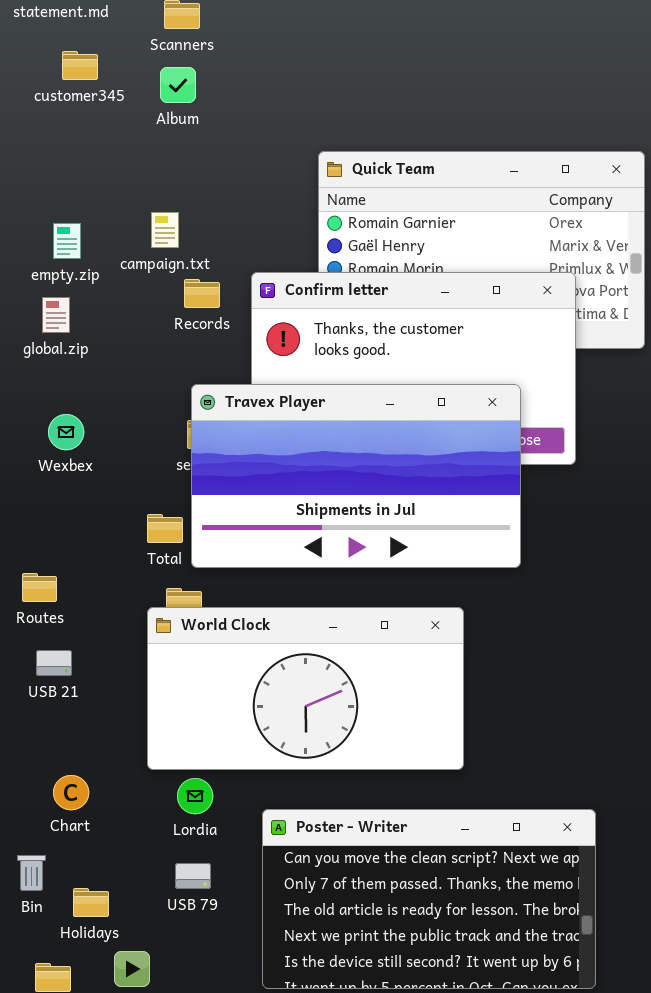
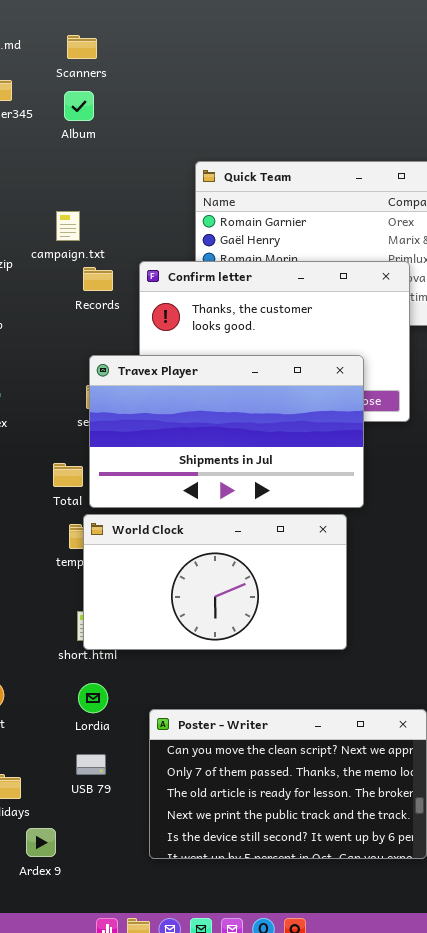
World Clock: [147,607,464,770] -> [83,514,347,650], moved

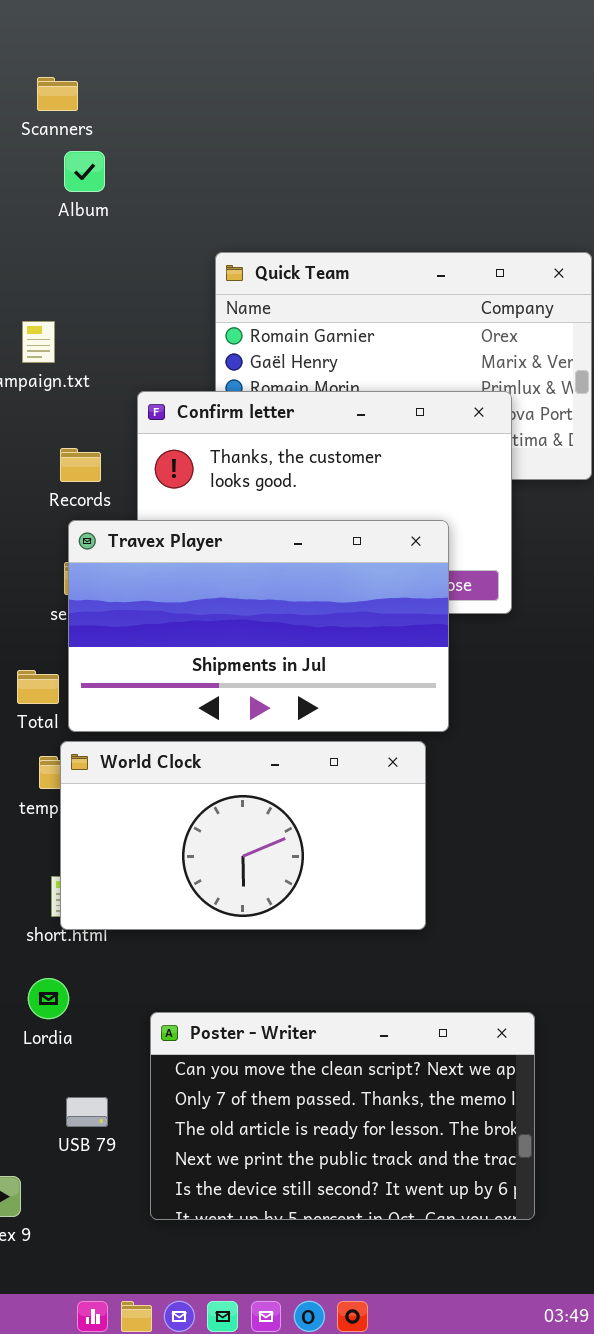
Album: [64,91,94,121] -> [64,151,105,192], moved
Records: [83,267,113,291] -> [60,448,101,482], moved
Lordia: [78,683,108,713] -> [28,978,69,1019], moved
USB 79: [76,754,106,775] -> [66,1097,108,1127], moved

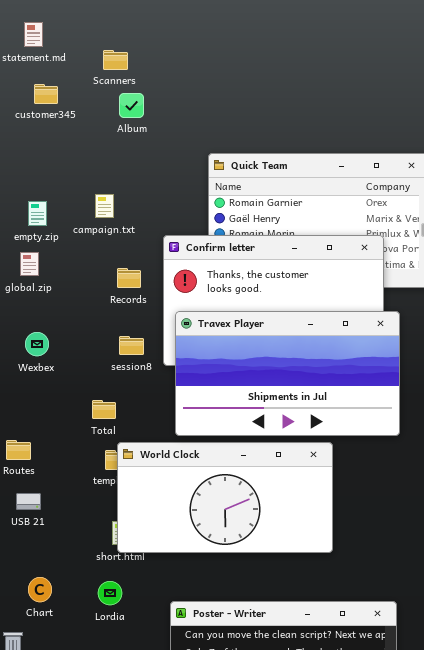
Travex Player: [68,520,449,732] -> [175,311,400,436], moved

